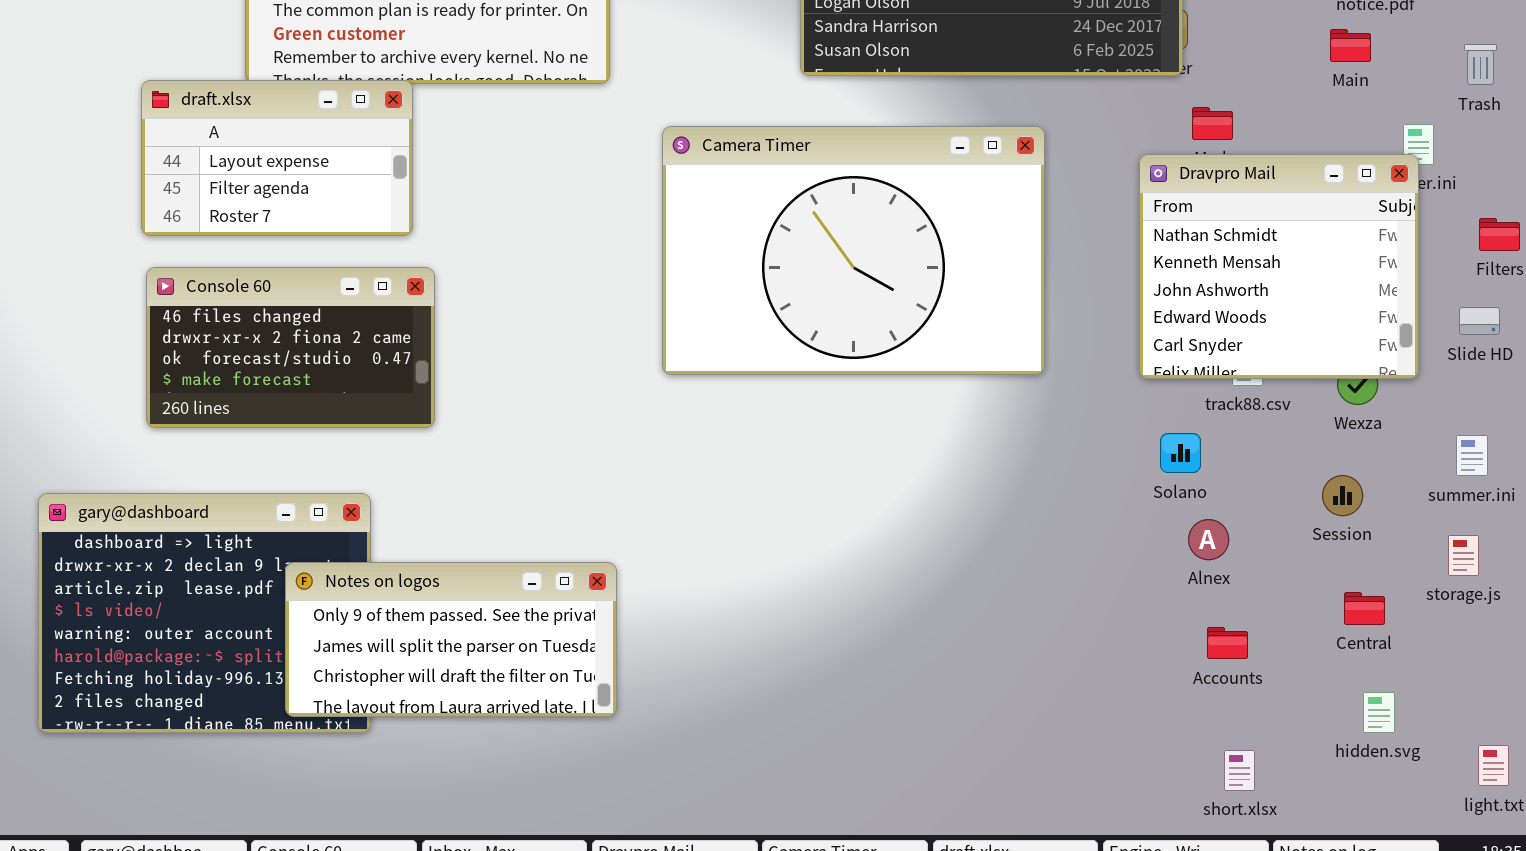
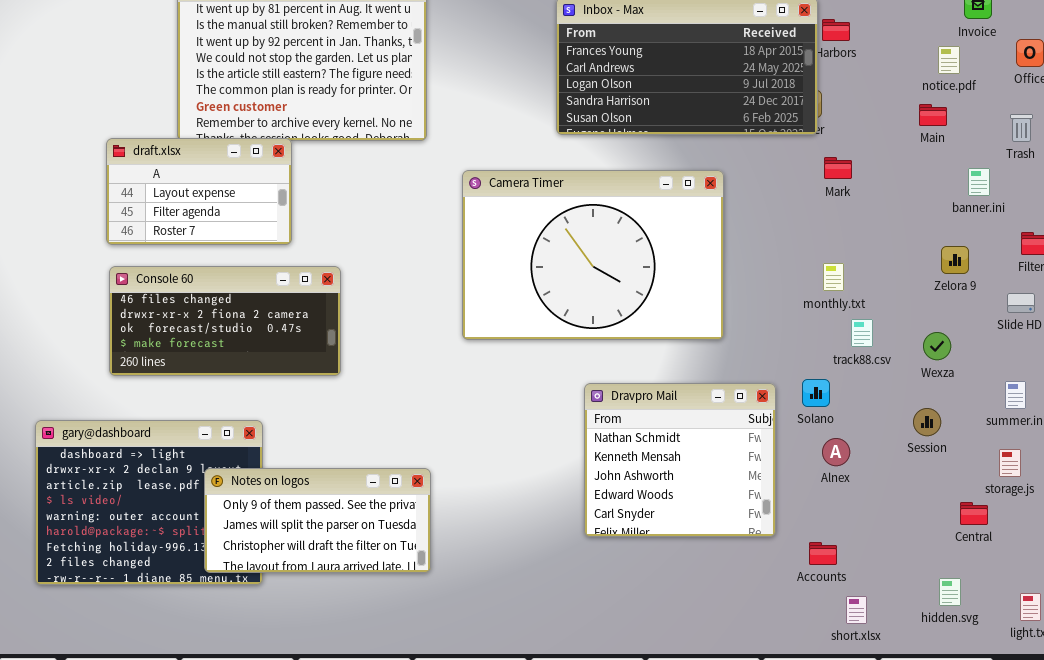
Dravpro Mail: [1139,154,1419,379] -> [584,383,776,537], moved
Console 60: [146,267,435,428] -> [109,266,341,376], resized
Central: [1344,592,1385,625] -> [960,502,988,525], moved
Accounts: [1207,627,1248,659] -> [809,542,837,565], moved
hidden.svg: [1363,692,1395,733] -> [939,578,961,606], moved

